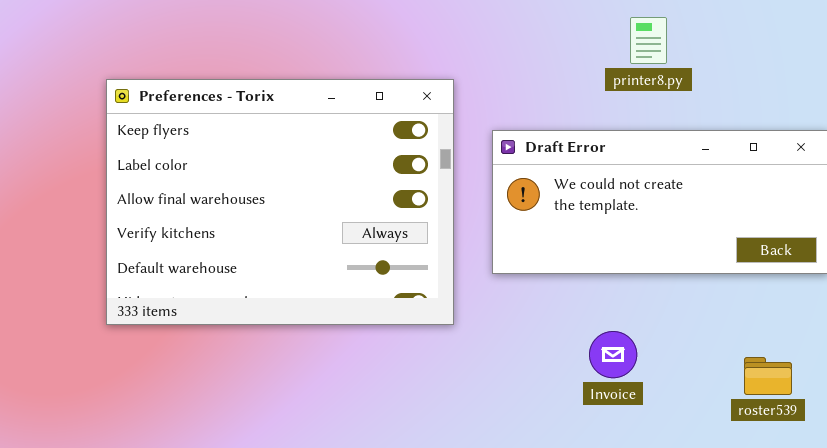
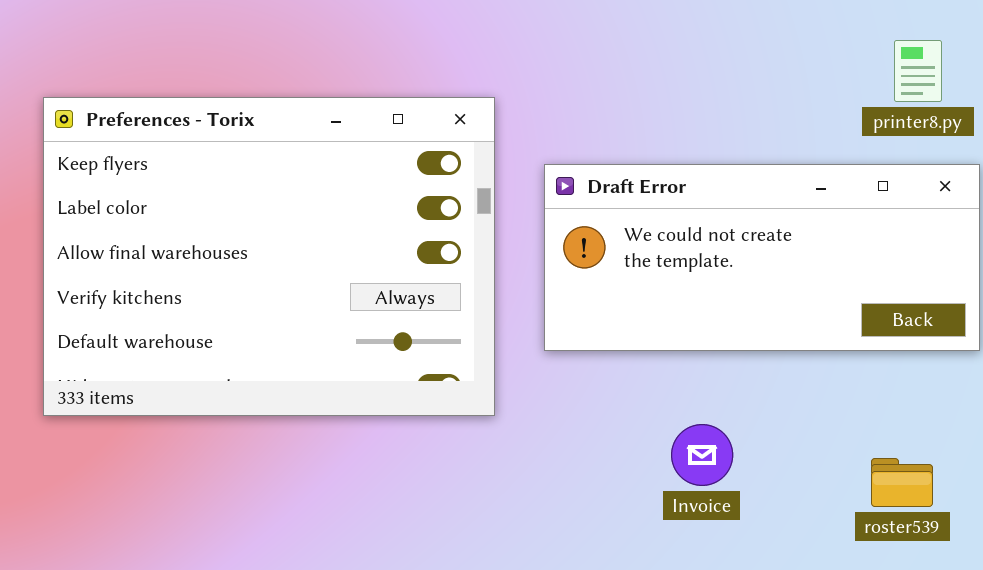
printer8.py: [630,17,667,64] -> [894,40,942,102], moved

